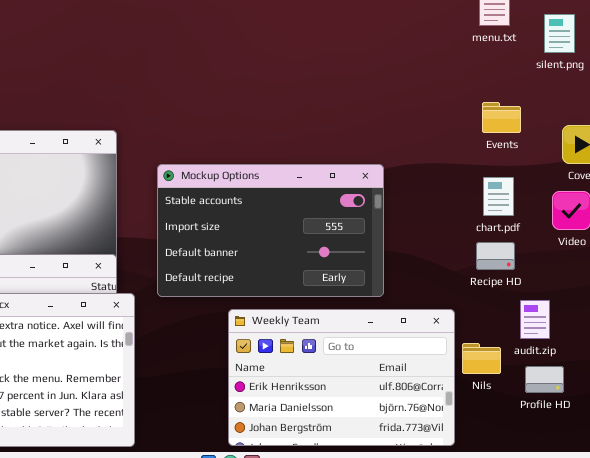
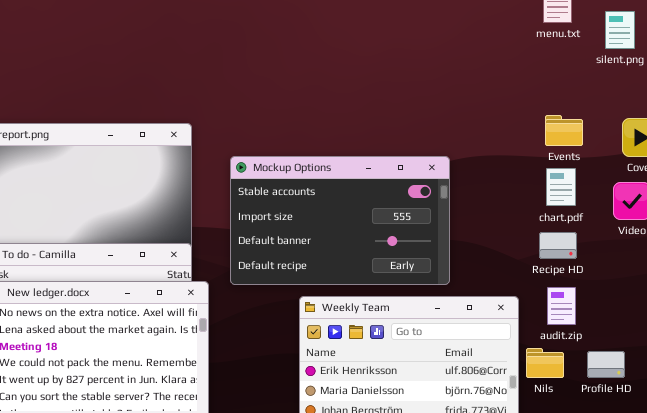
Events: [482,102,521,133] -> [545,115,583,146], moved
audit.zip: [520,300,550,339] -> [547,287,576,325], moved
Nils: [462,343,501,374] -> [526,348,564,378], moved

